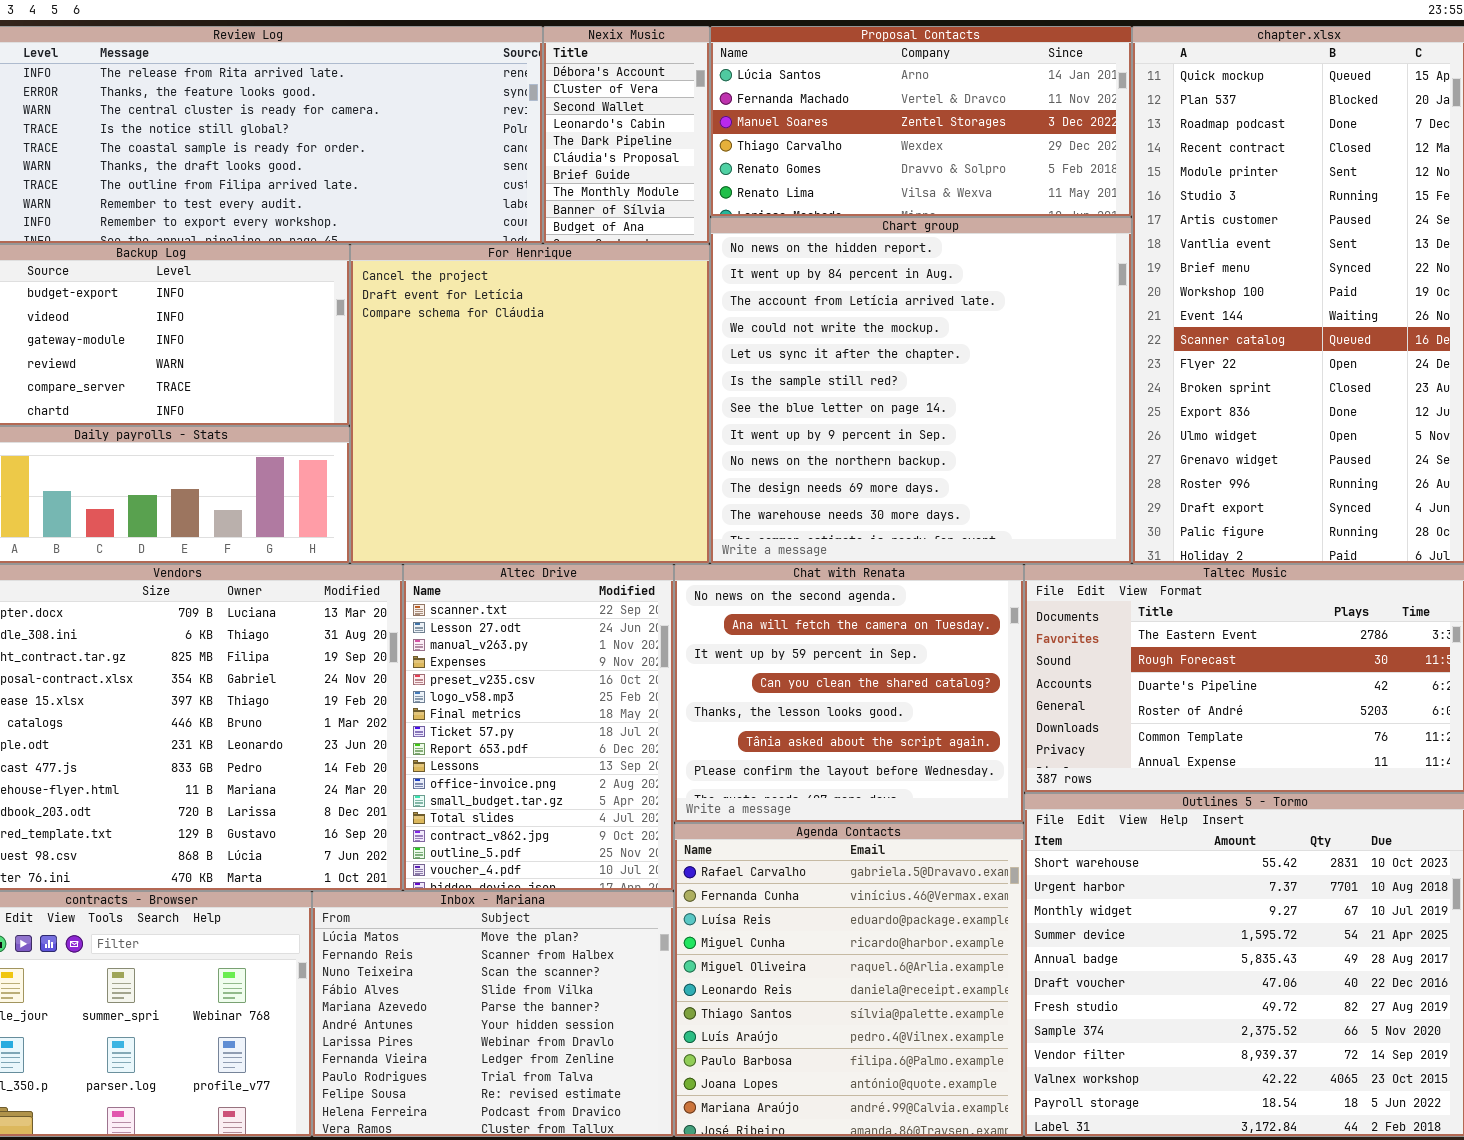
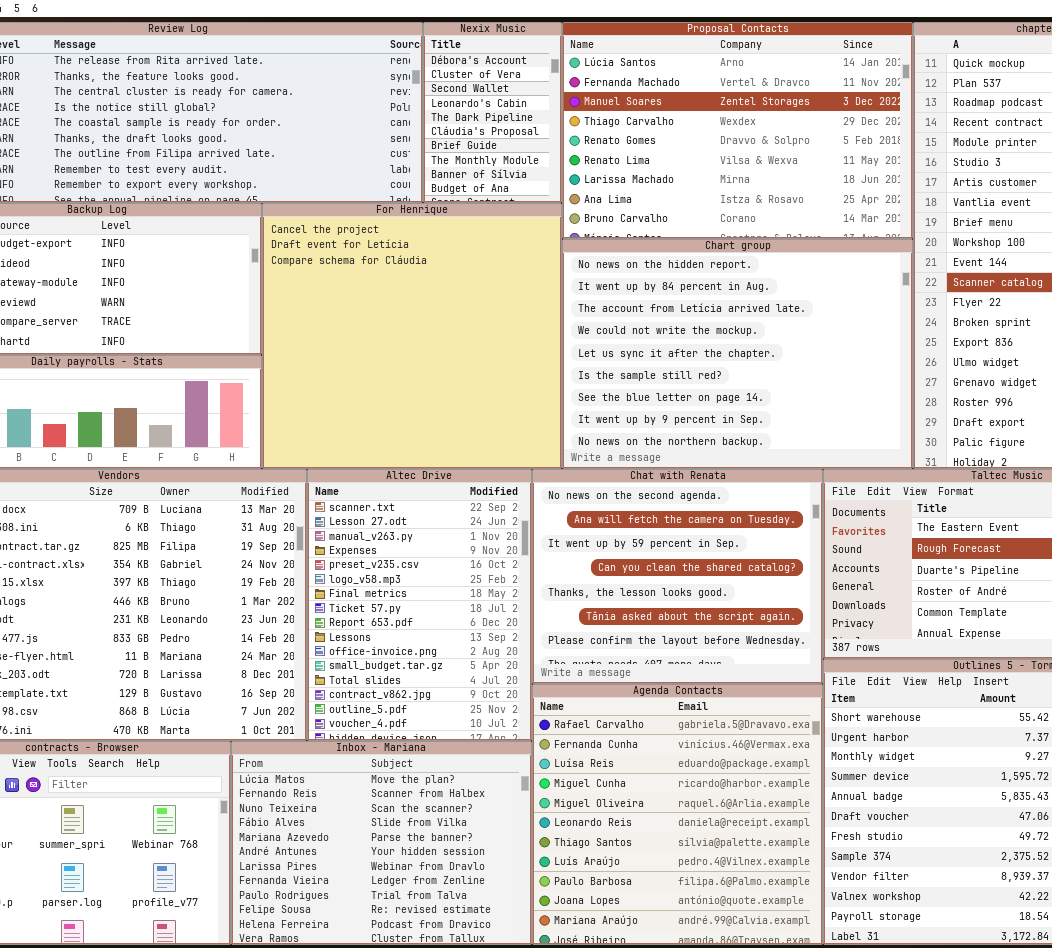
Proposal Contacts: [710,26,1132,217] -> [562,22,913,239], resized
Chart group: [710,217,1132,564] -> [562,239,913,469], resized

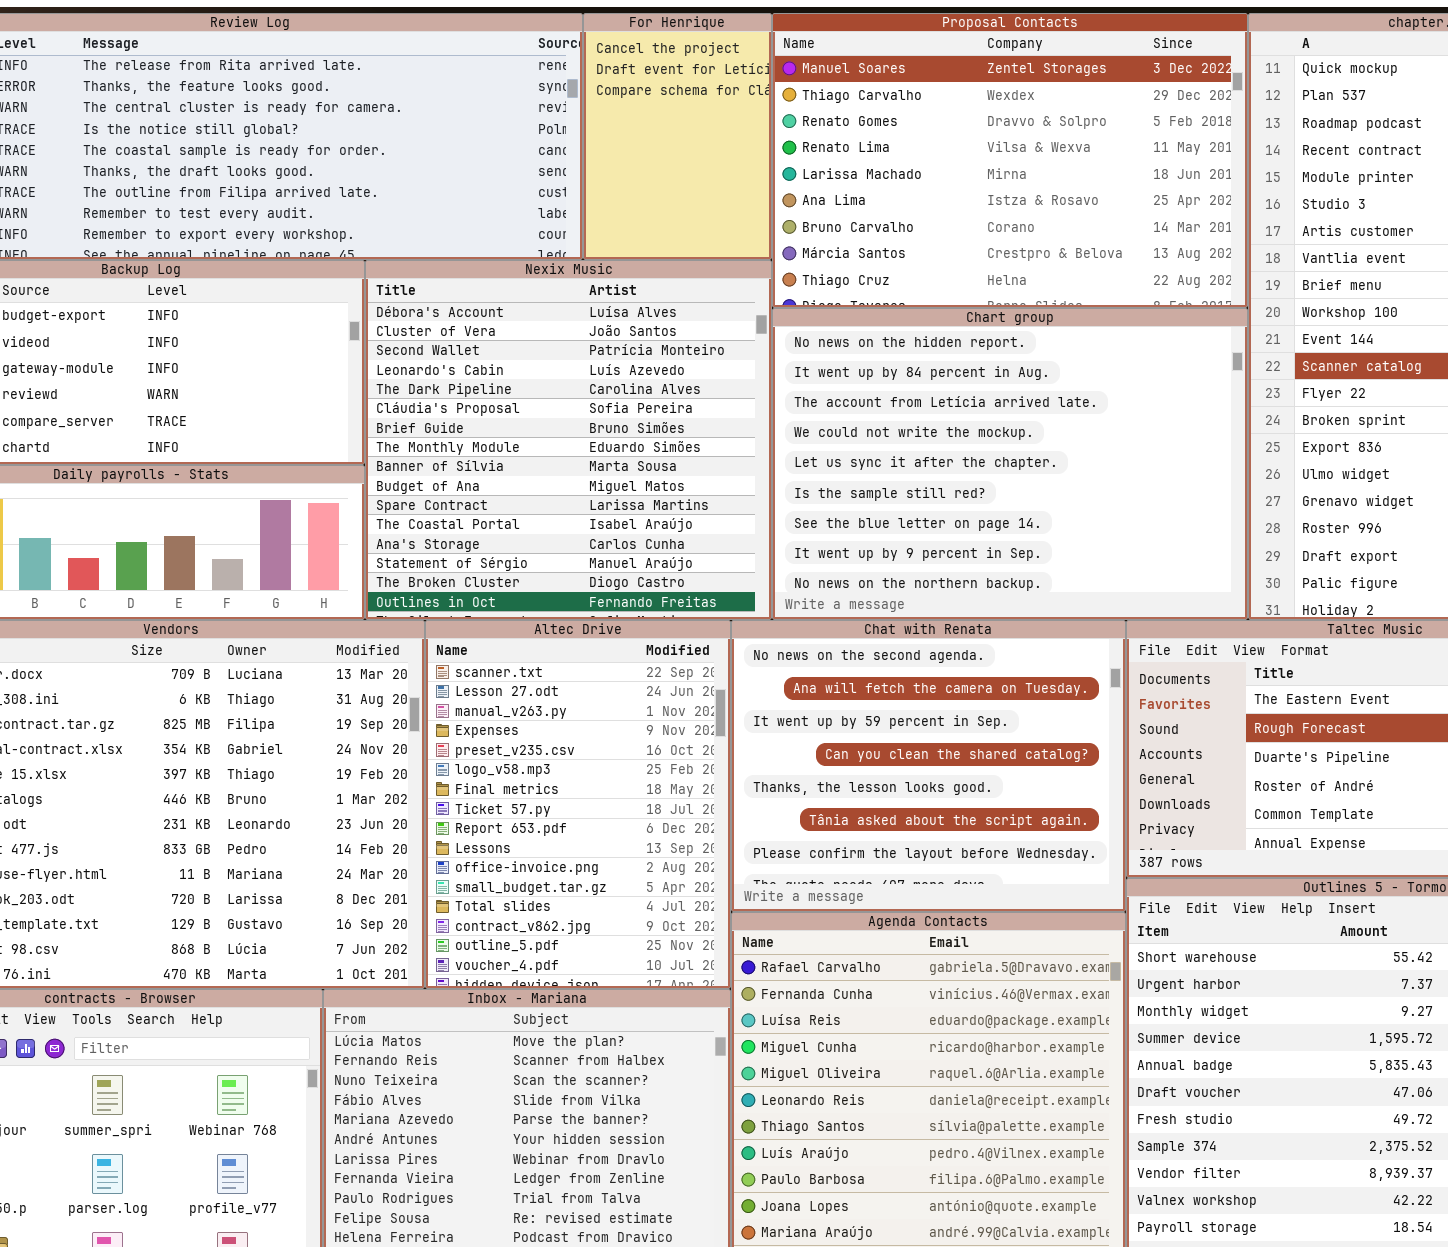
Nexix Music: [423,22,562,203] -> [365,260,772,620], moved, resized
Proposal Contacts: [562,22,913,239] -> [772,13,1248,308], scrolled down 2 rows
For Henrique: [262,203,562,469] -> [583,13,772,260], moved, resized

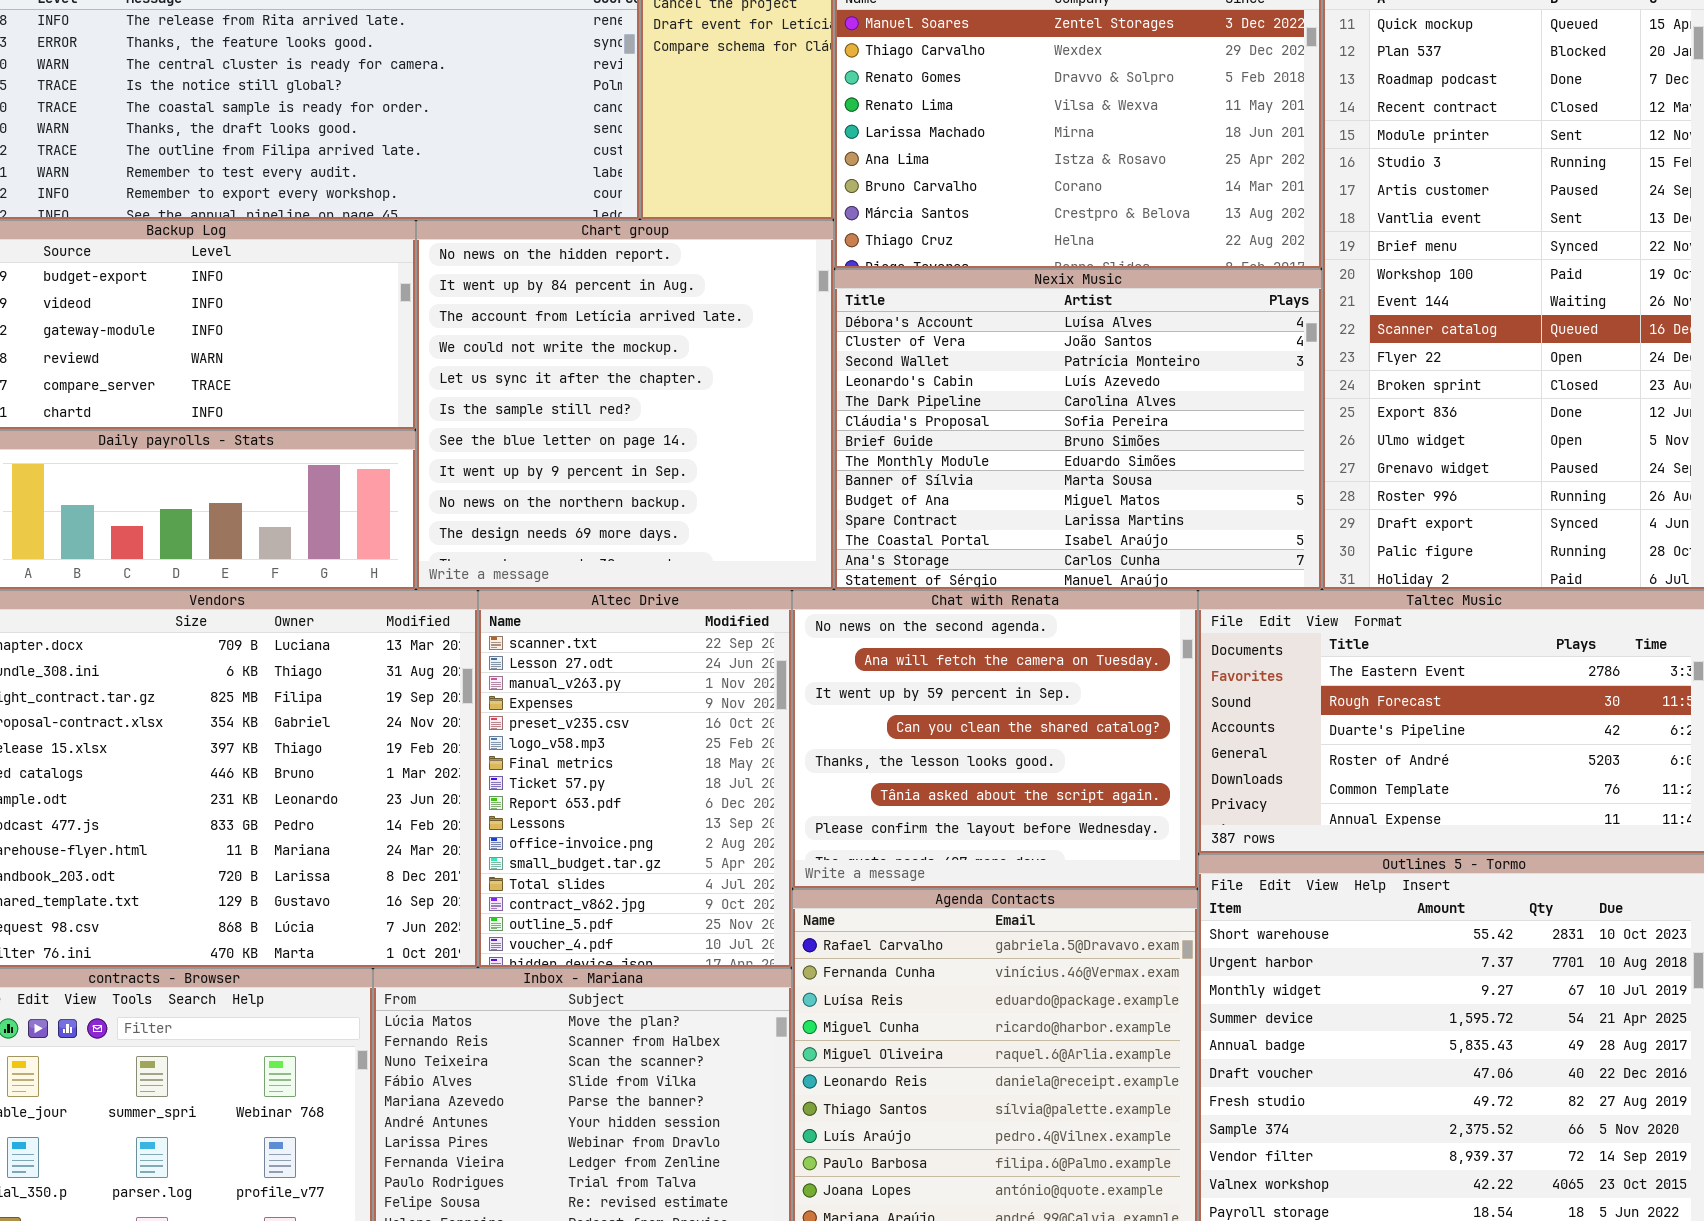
Nexix Music: [365,260,772,620] -> [834,269,1322,590], moved, resized
Chart group: [772,308,1248,620] -> [416,220,834,590], moved, resized

